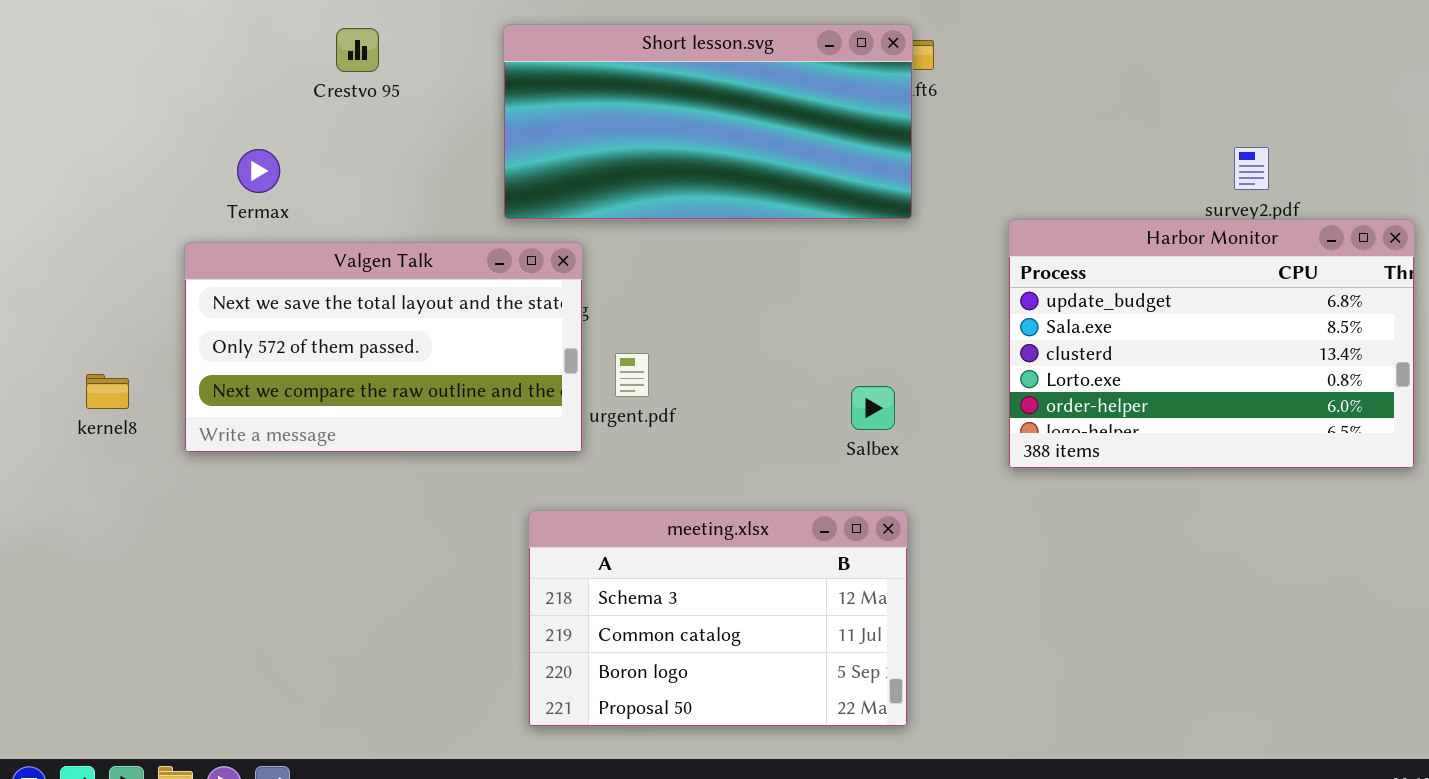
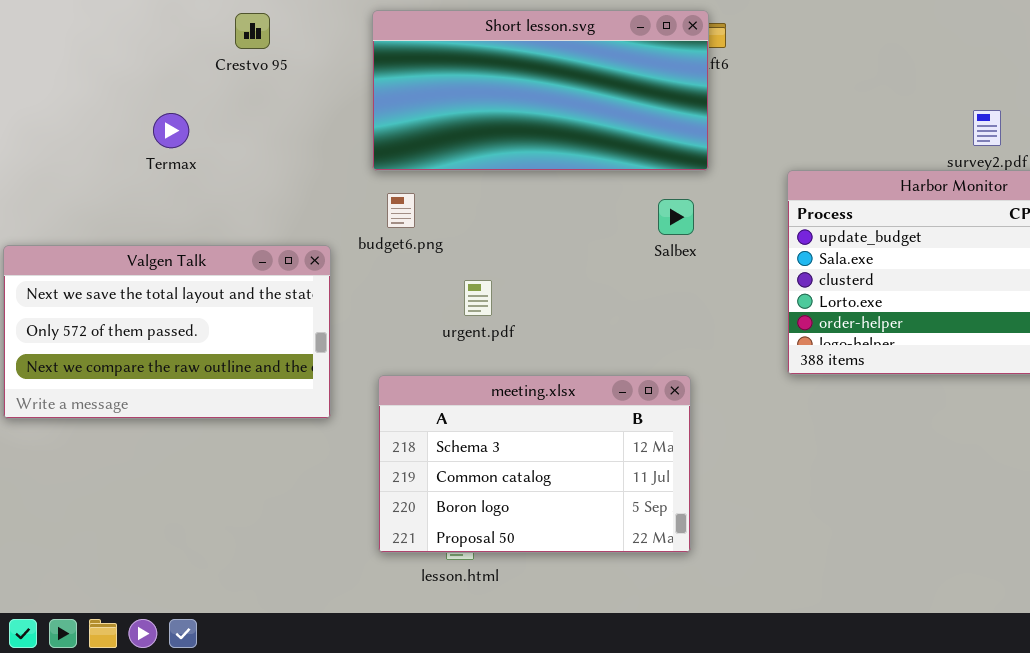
Valgen Talk: [184,242,583,453] -> [3,245,331,419], moved
Salbex: [851,386,895,430] -> [658,199,694,235], moved
meeting.xlsx: [528,510,908,727] -> [378,375,691,553], moved

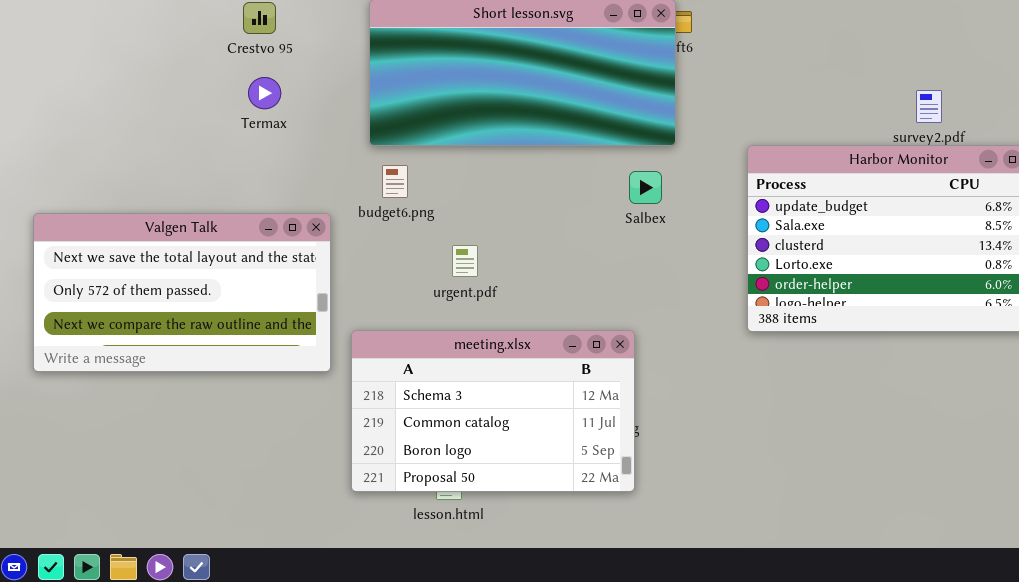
Termax: [153,113,189,148] -> [248,77,281,109], moved
meeting.xlsx: [378,375,691,553] -> [351,330,635,492], moved

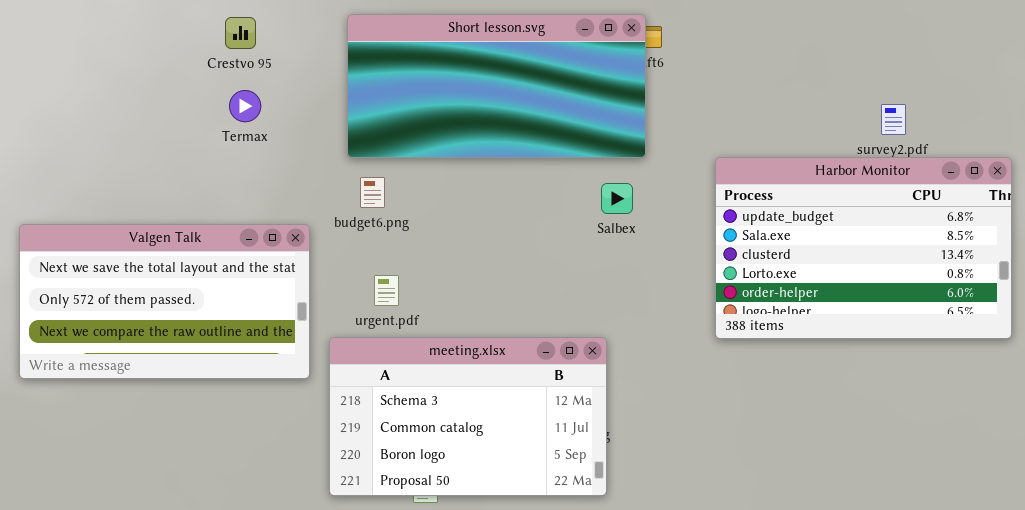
urgent.pdf: [452,245,478,277] -> [374,275,399,306], moved

